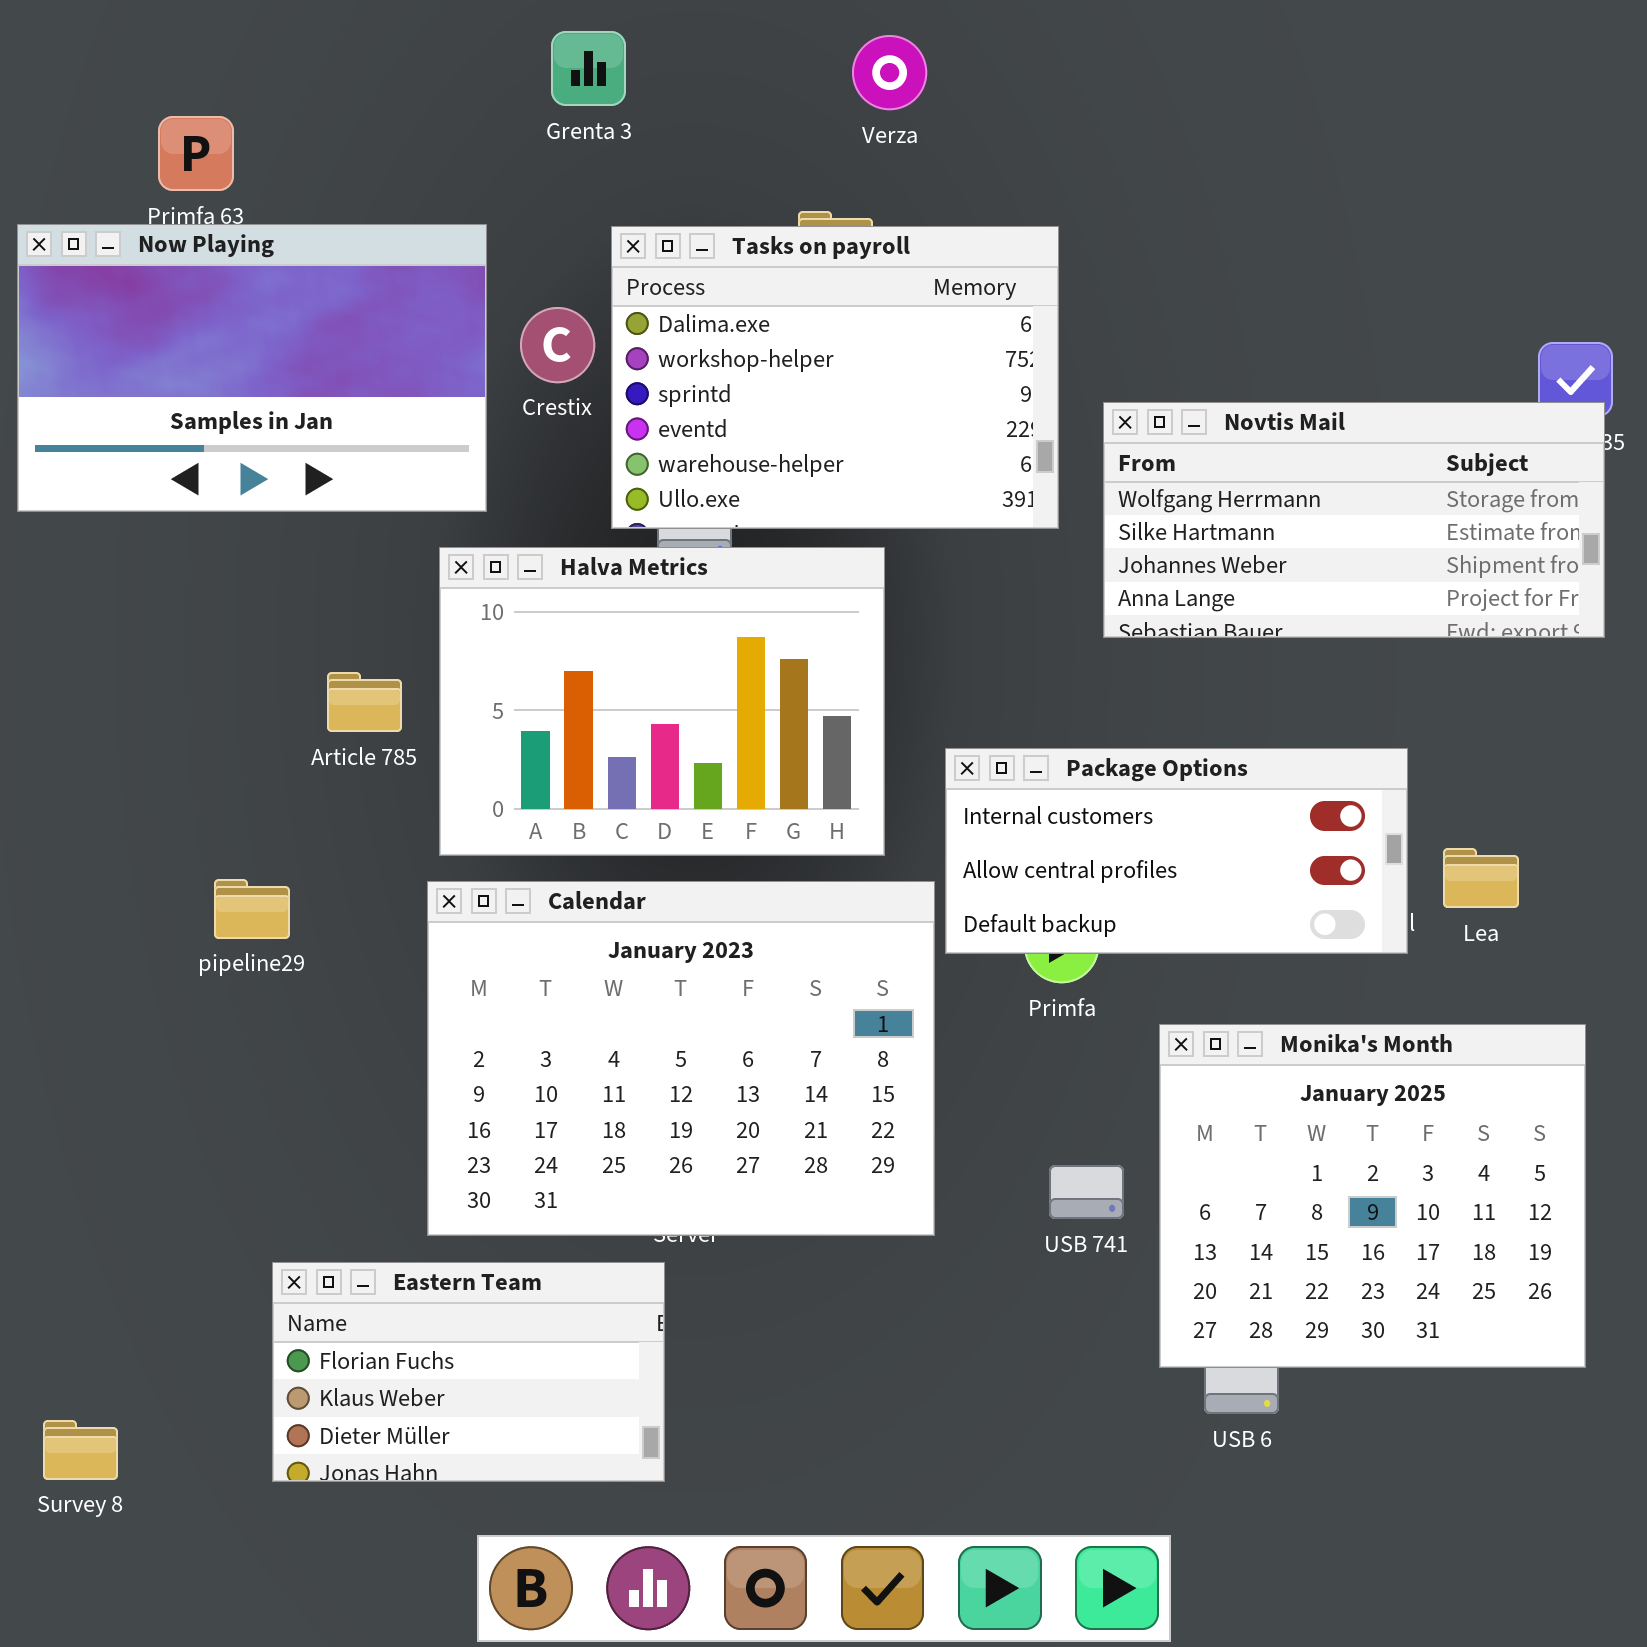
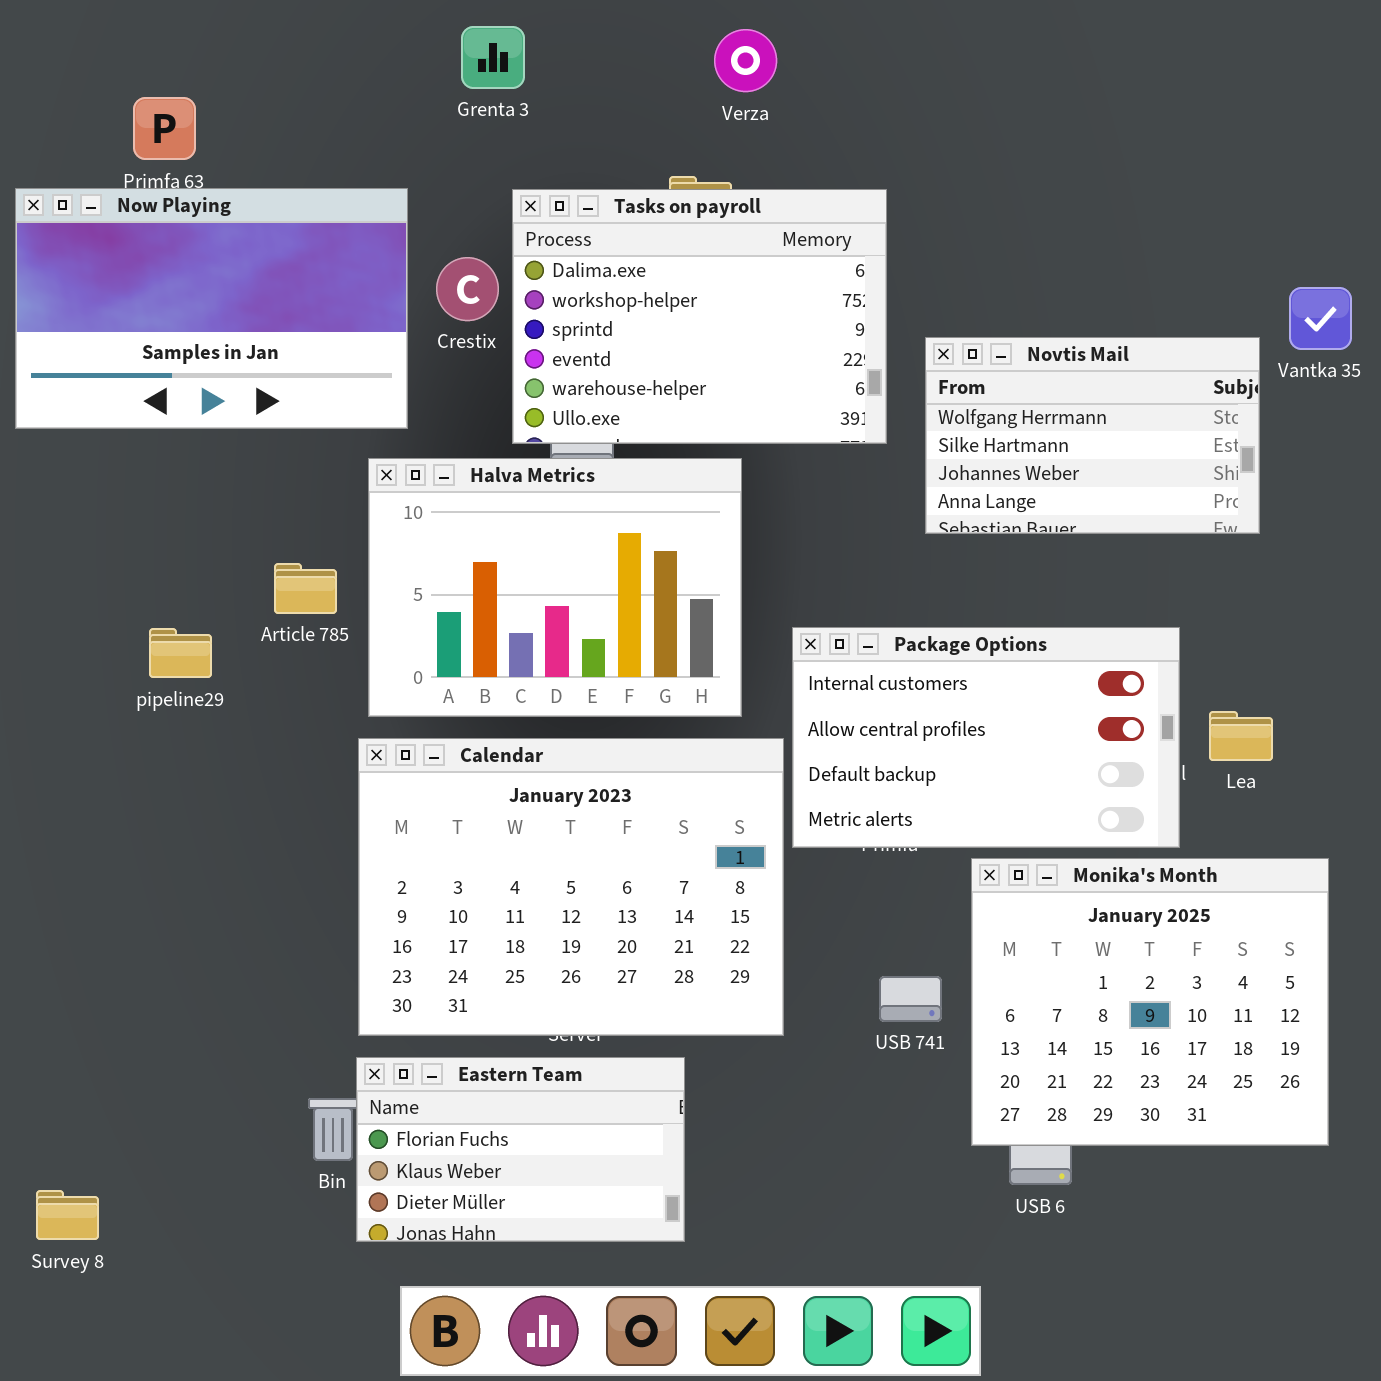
Novtis Mail: [1103,402,1605,638] -> [925,337,1260,534], resized
Package Options: [945,748,1408,954] -> [792,627,1180,848], resized
pipeline29: [214,879,290,939] -> [149,628,212,678], moved
Eastern Team: [272,1262,665,1482] -> [356,1057,685,1242], moved

